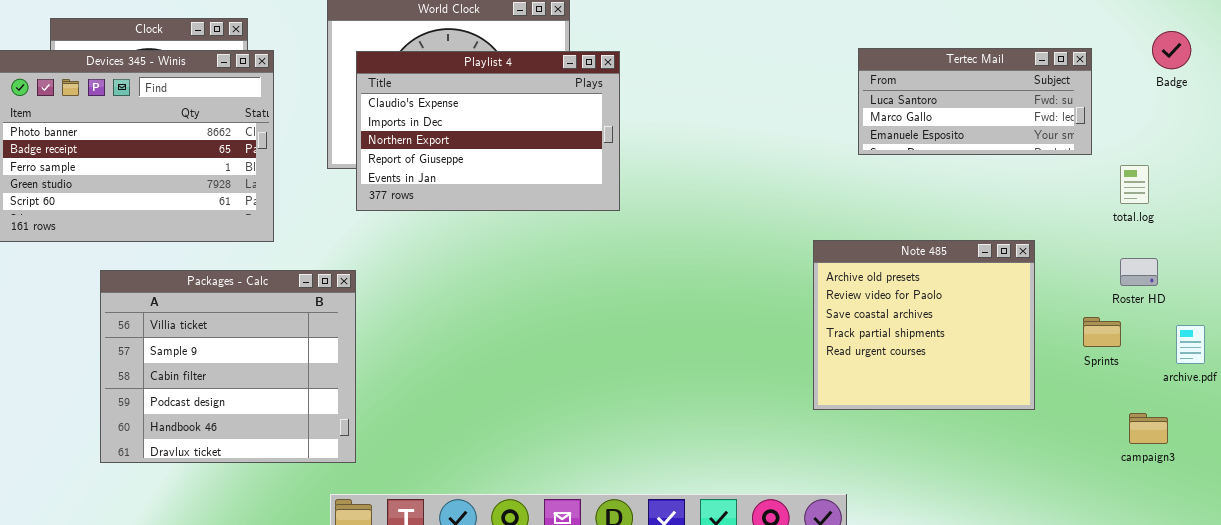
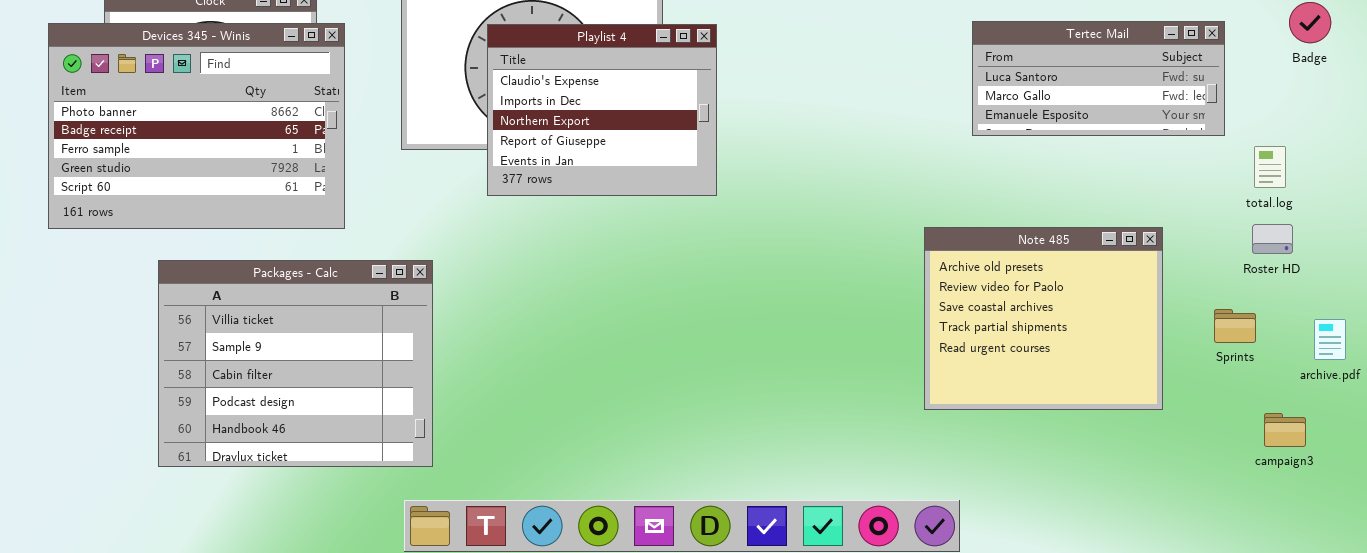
Playlist 4: [356,51,620,211] -> [487,24,717,196], resized
Roster HD: [1120,258,1158,286] -> [1252,224,1293,254], moved

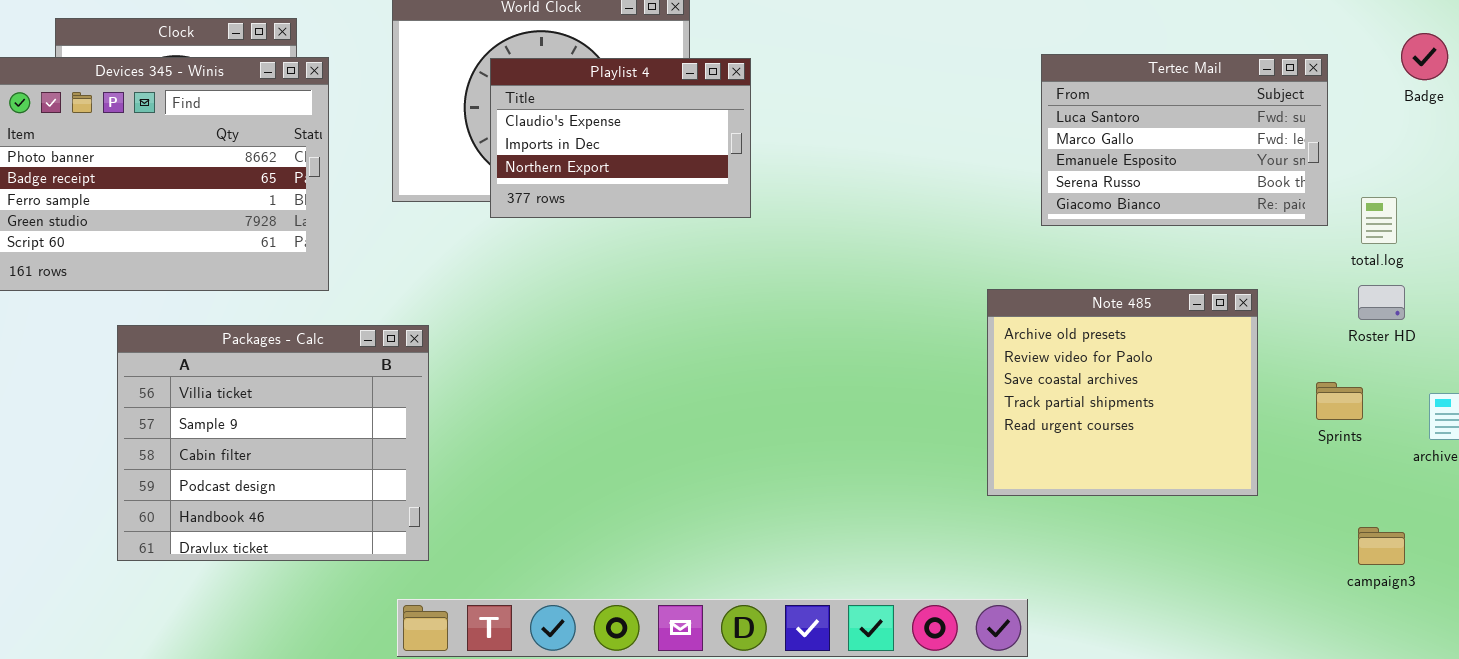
Tertec Mail: [972,21,1225,136] -> [1041,54,1328,226], resized
Playlist 4: [487,24,717,196] -> [490,58,751,218], resized
campaign3: [1264,413,1306,447] -> [1358,527,1405,565], moved

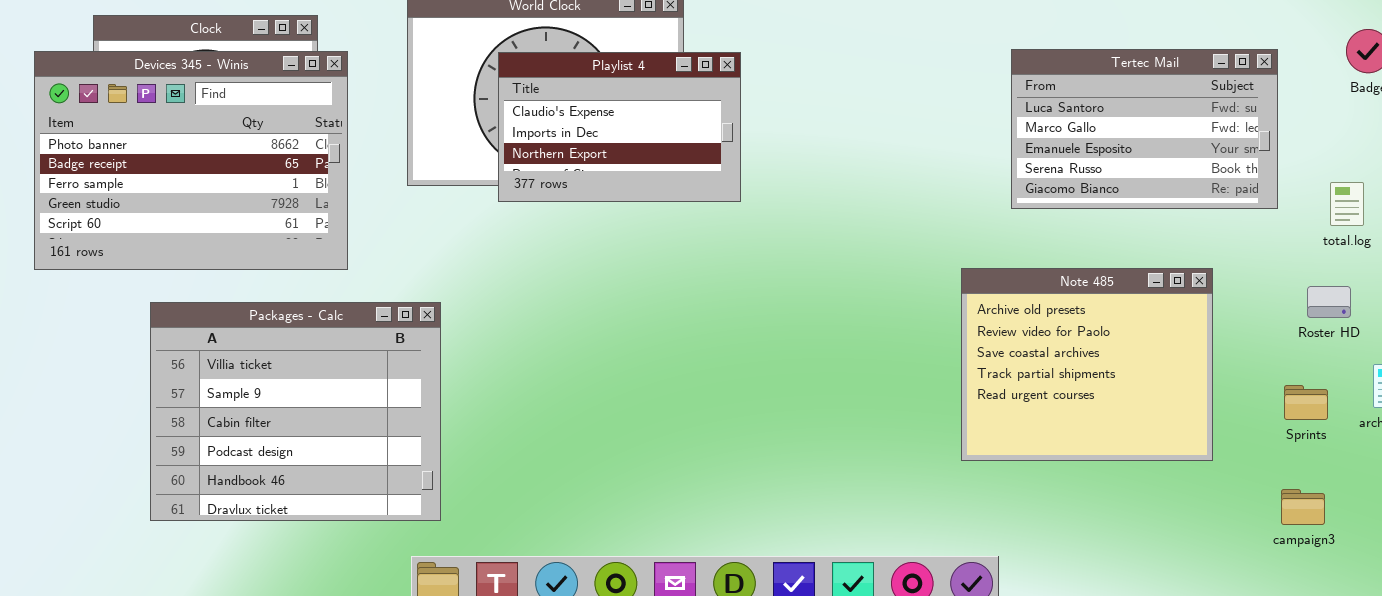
total.log: [1361,197,1397,244] -> [1330,182,1364,226], moved
Roster HD: [1358,285,1405,320] -> [1307,286,1351,318], moved
Sprints: [1316,382,1363,420] -> [1284,385,1328,420], moved
campaign3: [1358,527,1405,565] -> [1281,489,1325,525], moved

